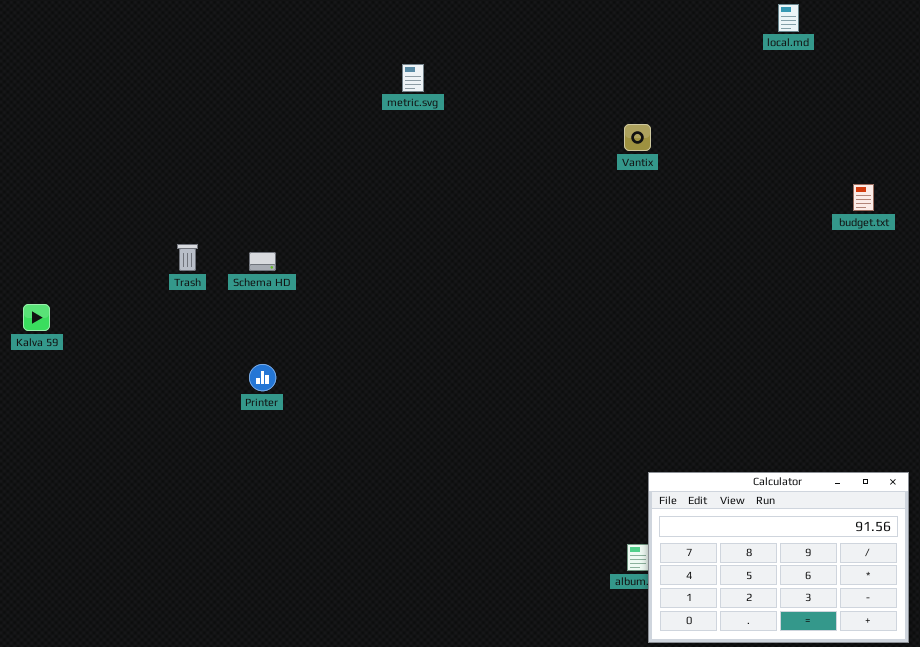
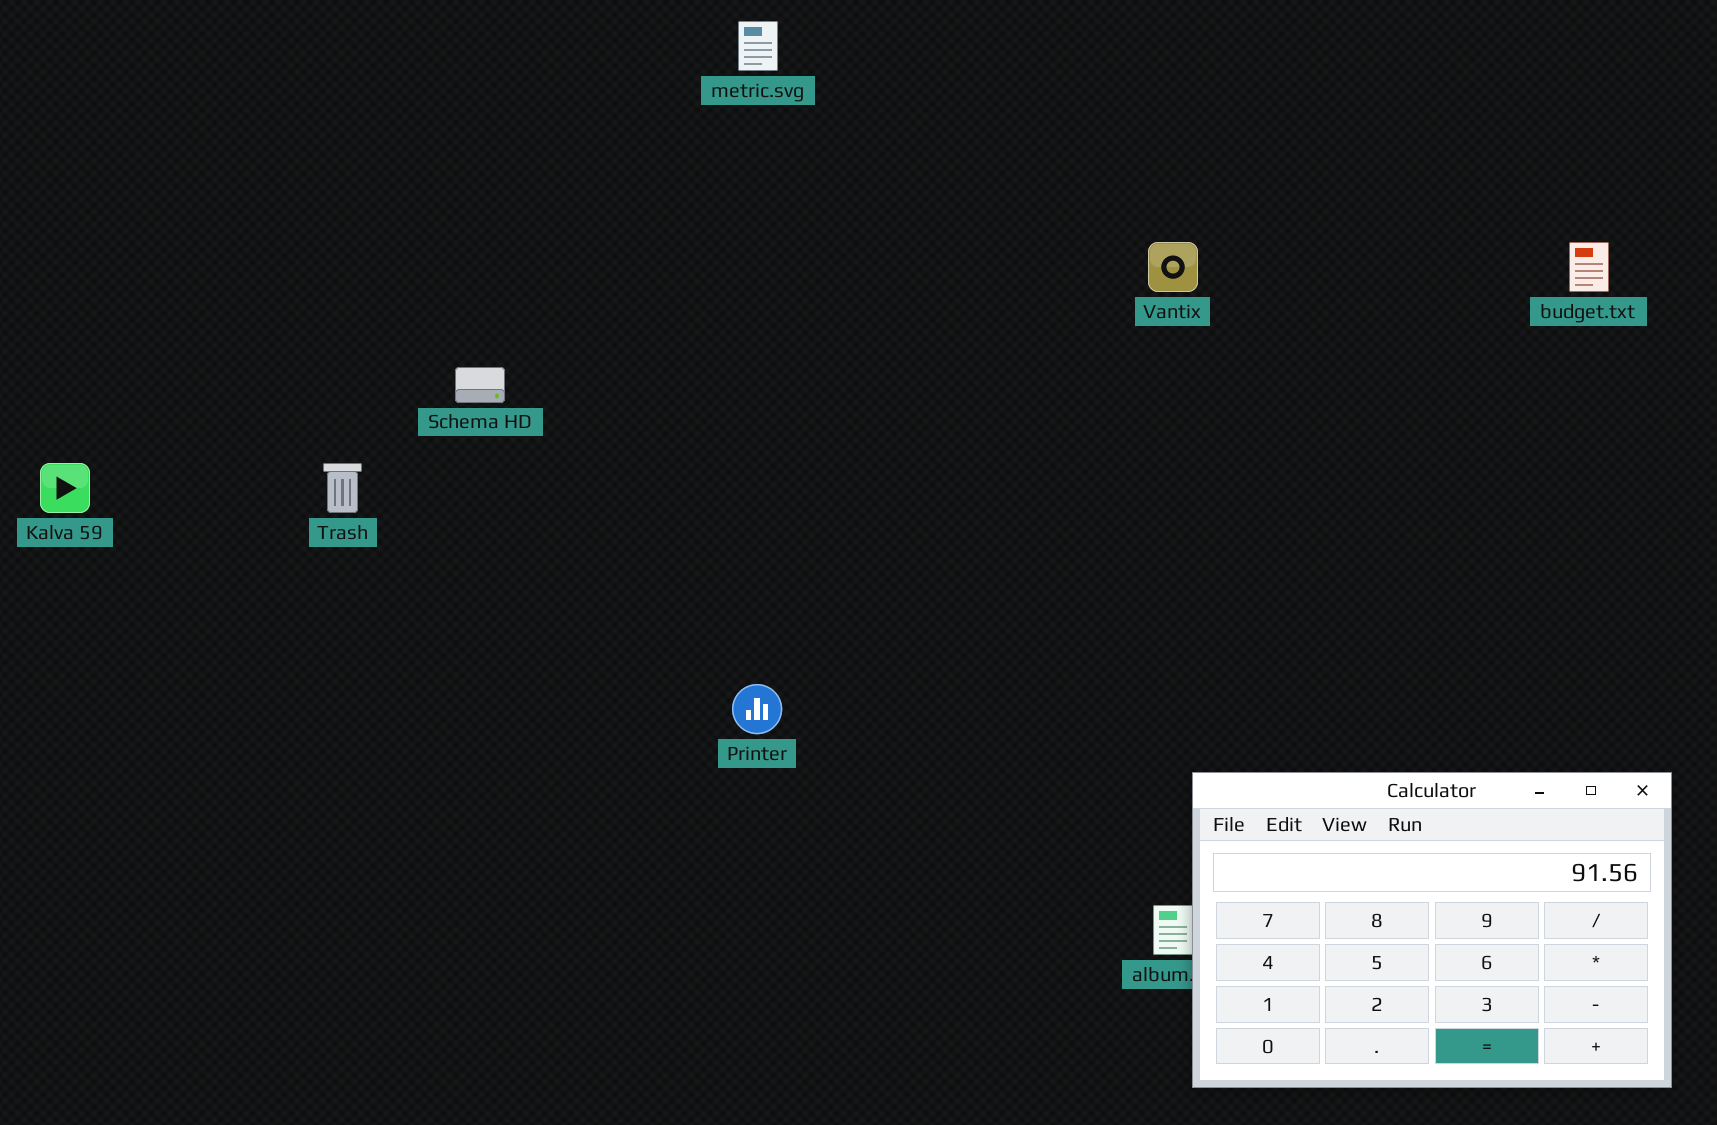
Vantix: [624,124,651,151] -> [1148,242,1198,292], moved
Trash: [177,244,198,271] -> [323,463,362,513], moved
Printer: [249,364,276,391] -> [732,684,782,734], moved

